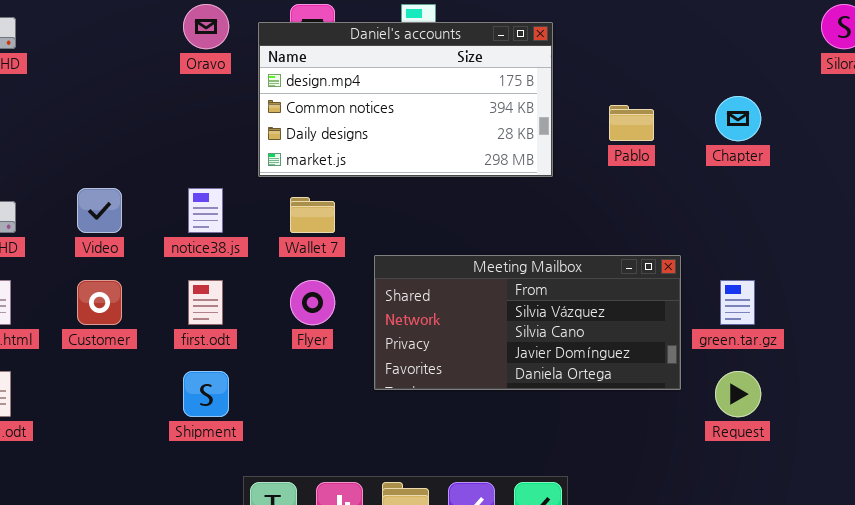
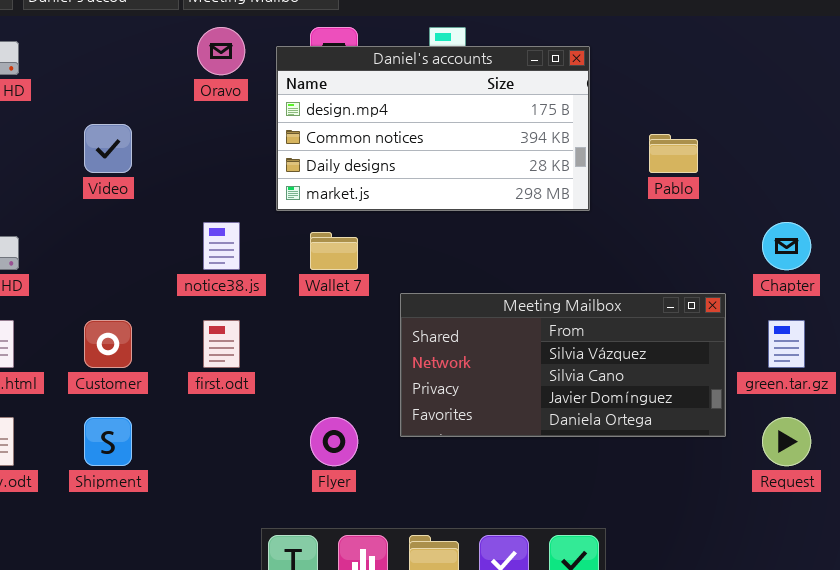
Chapter: [715,96,761,141] -> [762,222,811,270], moved
Video: [77,188,122,233] -> [84,124,132,173], moved
Flyer: [290,280,335,325] -> [310,417,358,466], moved
Shipment: [183,371,229,417] -> [84,417,132,466], moved

